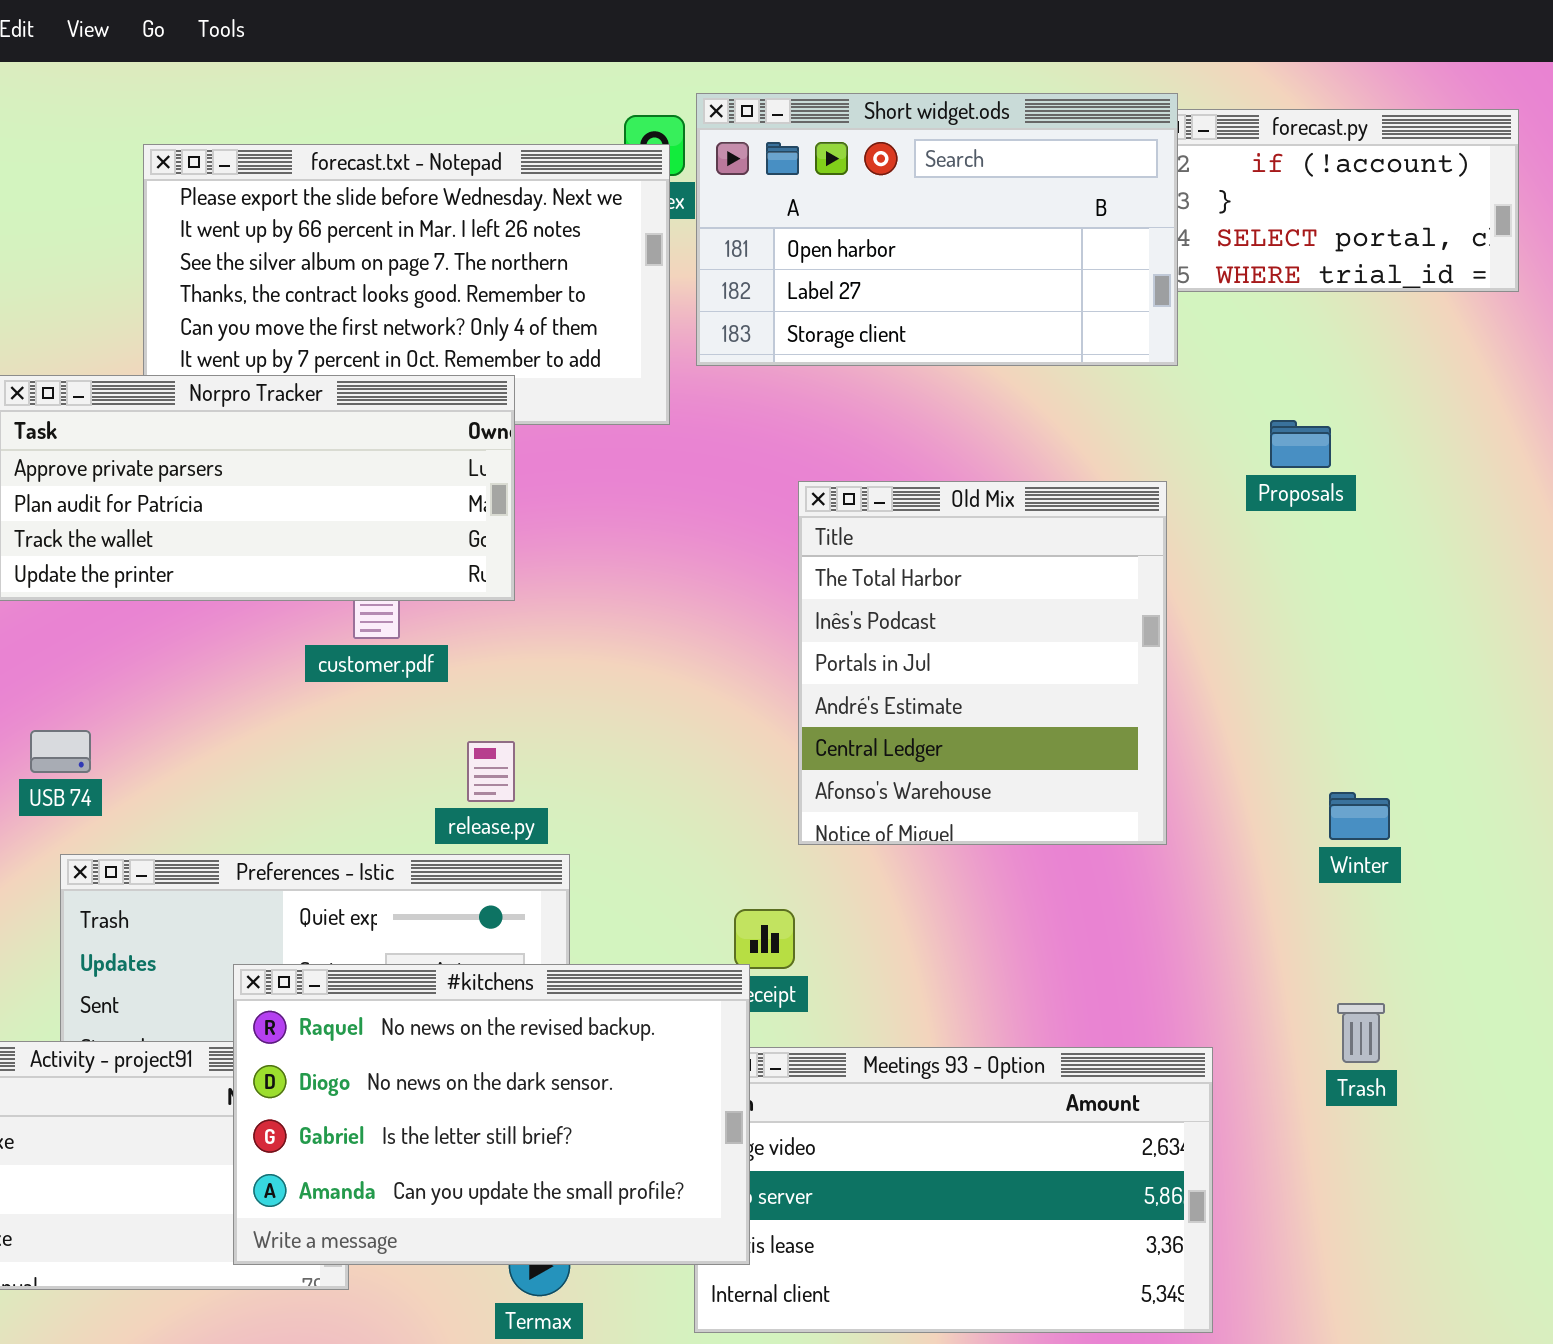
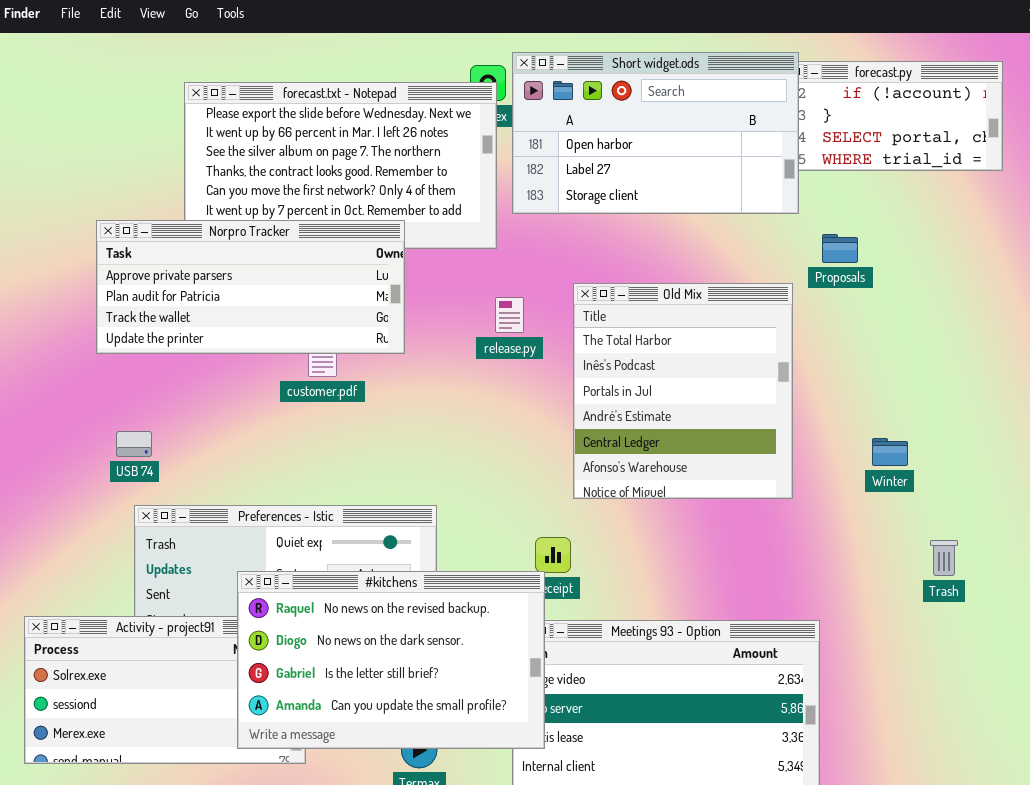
Proposals: [1270,420,1331,468] -> [822,234,858,263], moved
release.py: [467,741,515,802] -> [495,297,524,333], moved
Winter: [1329,792,1390,840] -> [872,438,908,466], moved
Trash: [1337,1003,1385,1063] -> [930,540,958,576], moved

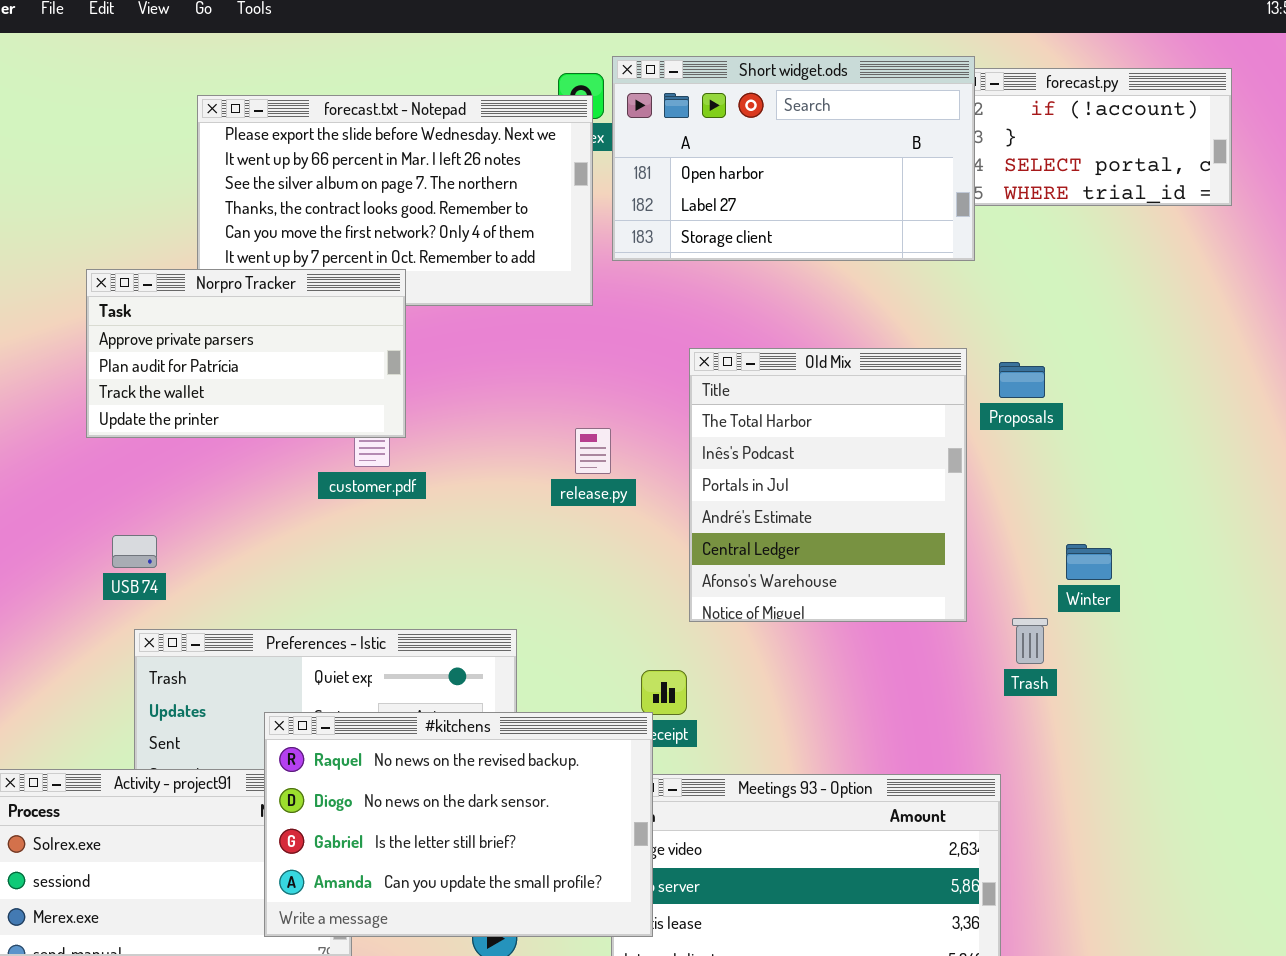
Norpro Tracker: [96,220,405,354] -> [86,269,406,438], resized
Proposals: [822,234,858,263] -> [999,362,1045,398], moved
release.py: [495,297,524,333] -> [575,428,611,474], moved
Trash: [930,540,958,576] -> [1012,618,1048,664], moved

